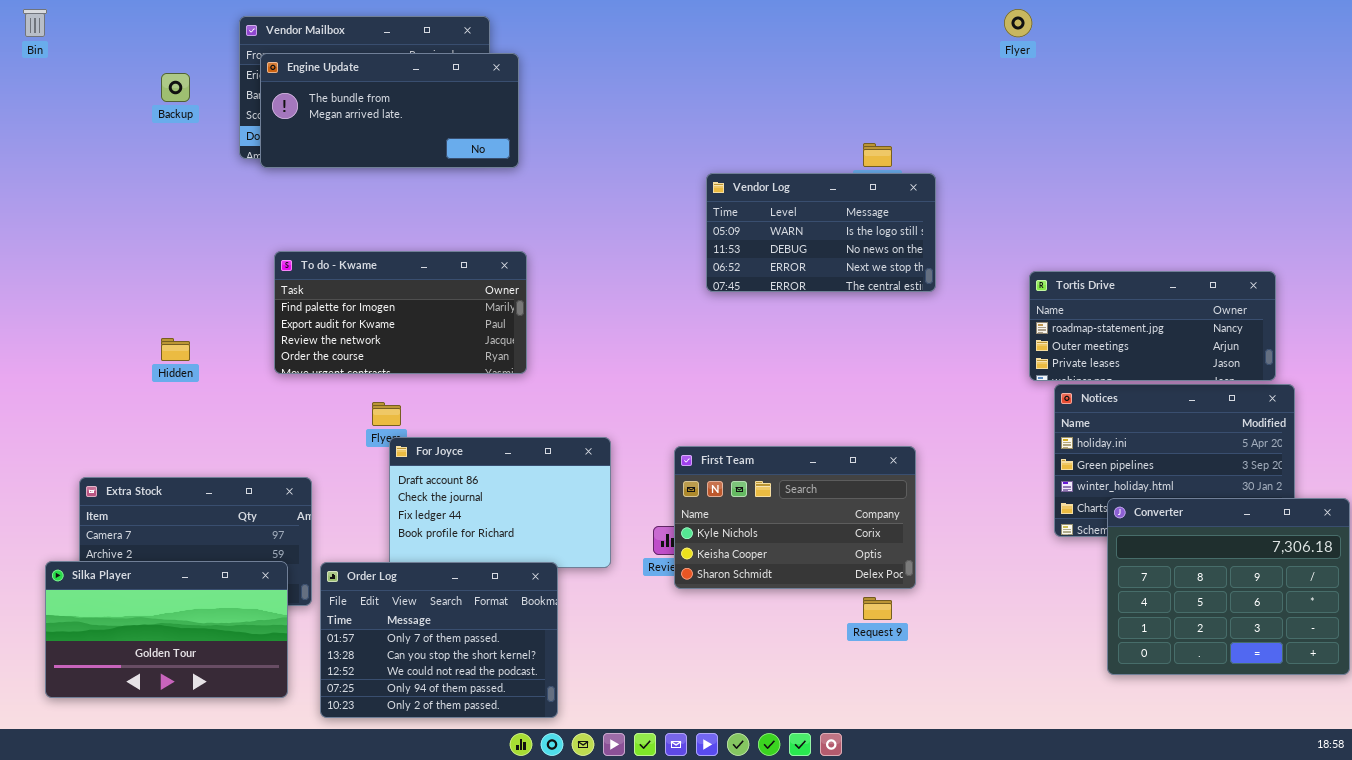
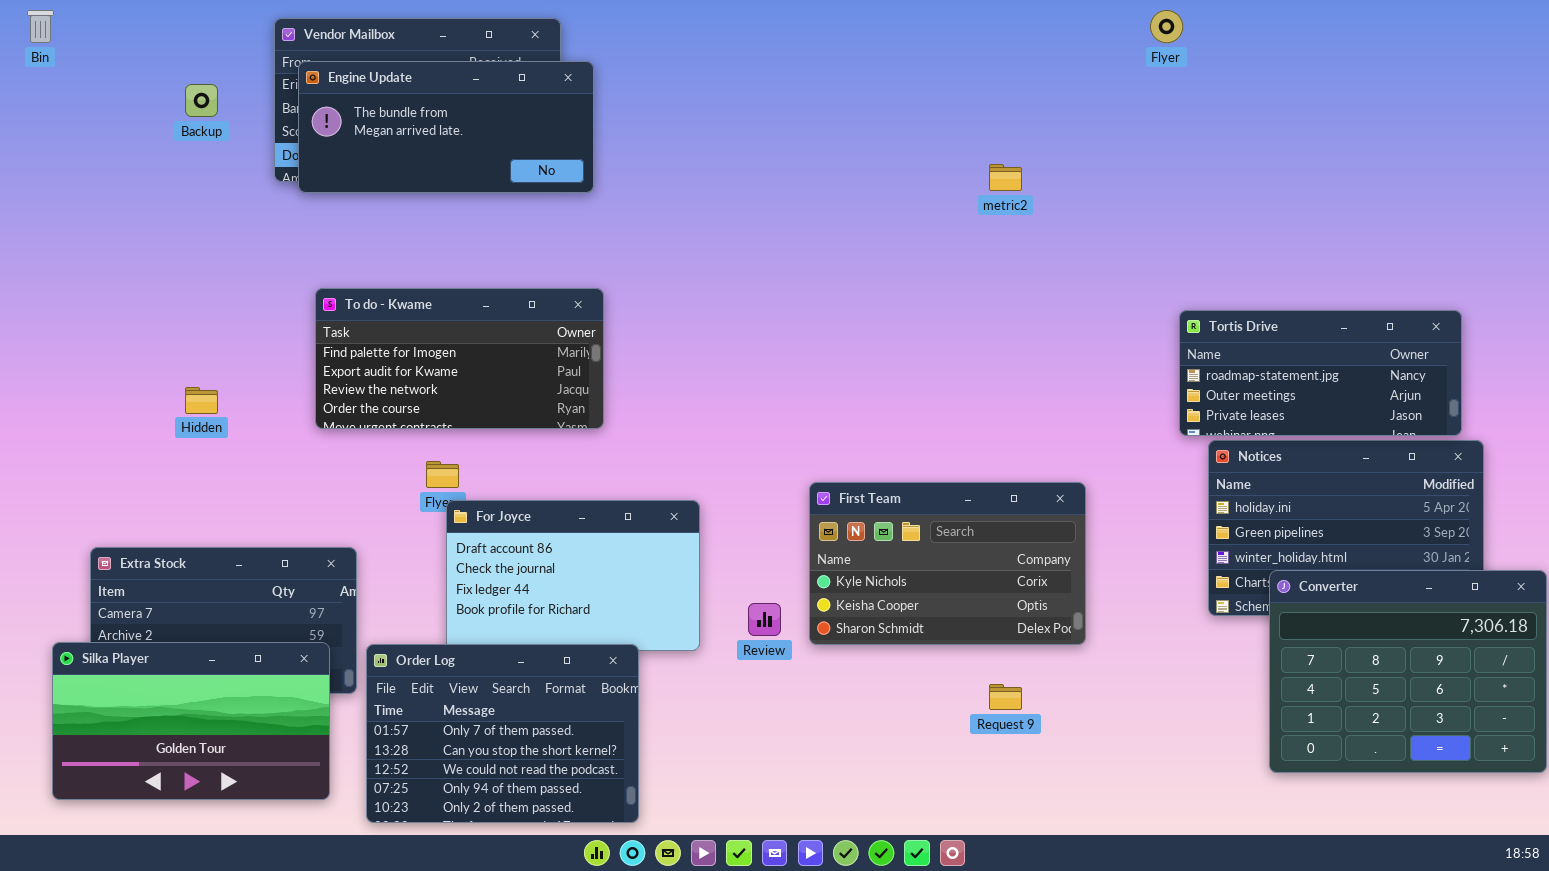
Vendor Log: [706,173,936,292] -> none, closed
First Team: [674,446,916,589] -> [809,482,1086,645], moved

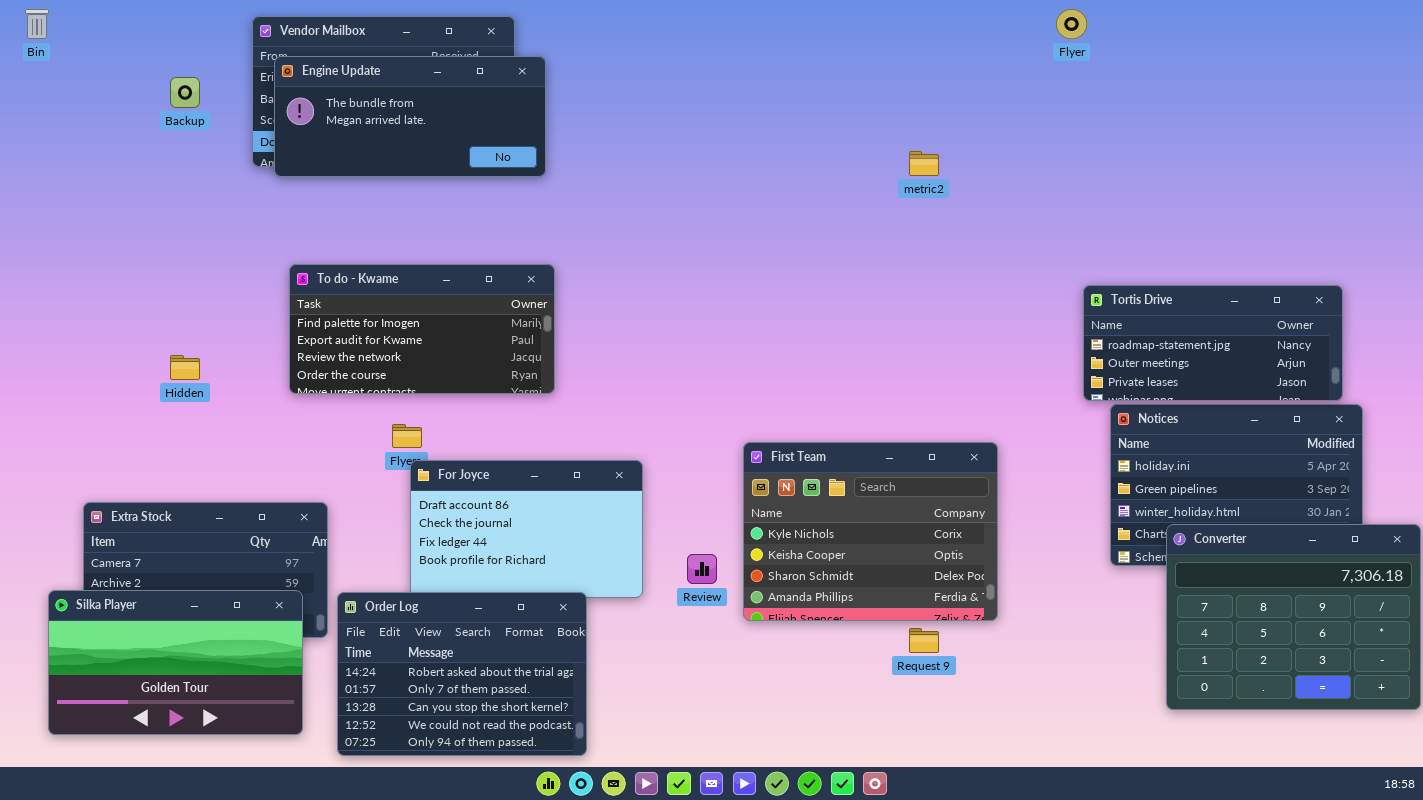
First Team: [809,482,1086,645] -> [743,442,998,621], resized
Order Log: [366,644,639,823] -> [337,592,587,756], scrolled up 1 row

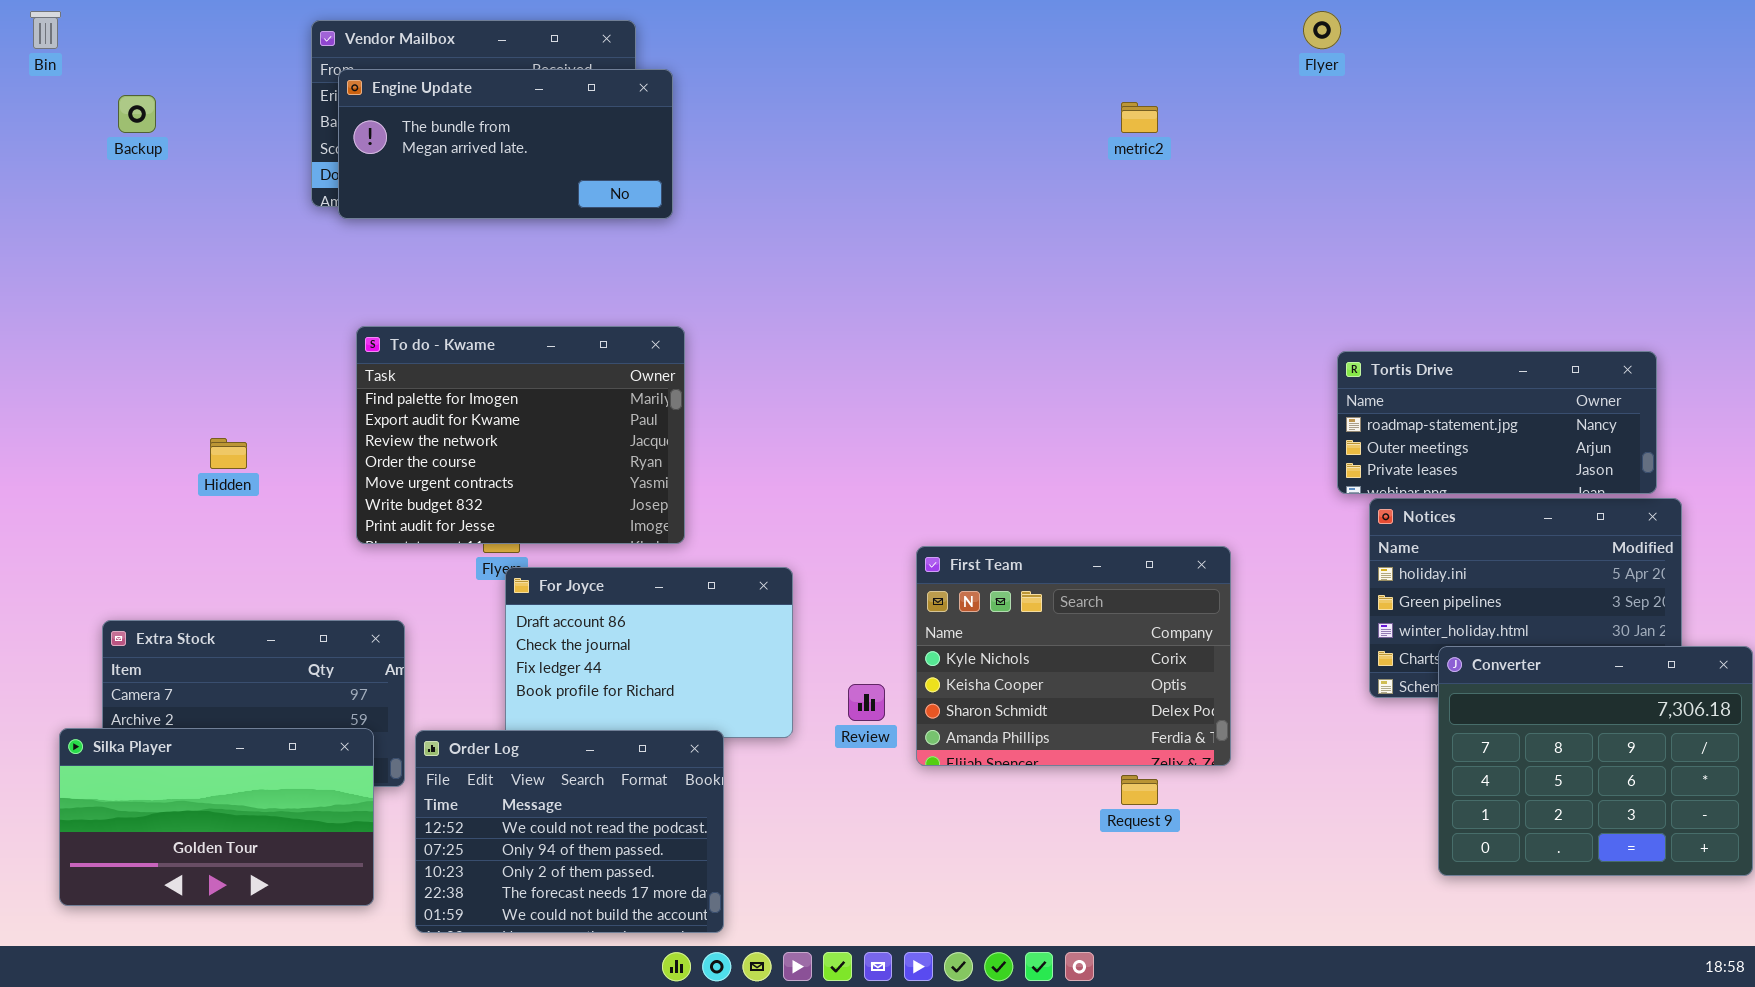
Backup: [170,77,200,108] -> [118,95,156,133], moved
metric2: [909,151,939,176] -> [1121,102,1158,133], moved
To do - Kwame: [289,264,555,394] -> [356,326,685,544], resized
Order Log: [337,592,587,756] -> [415,730,724,933], scrolled down 3 rows

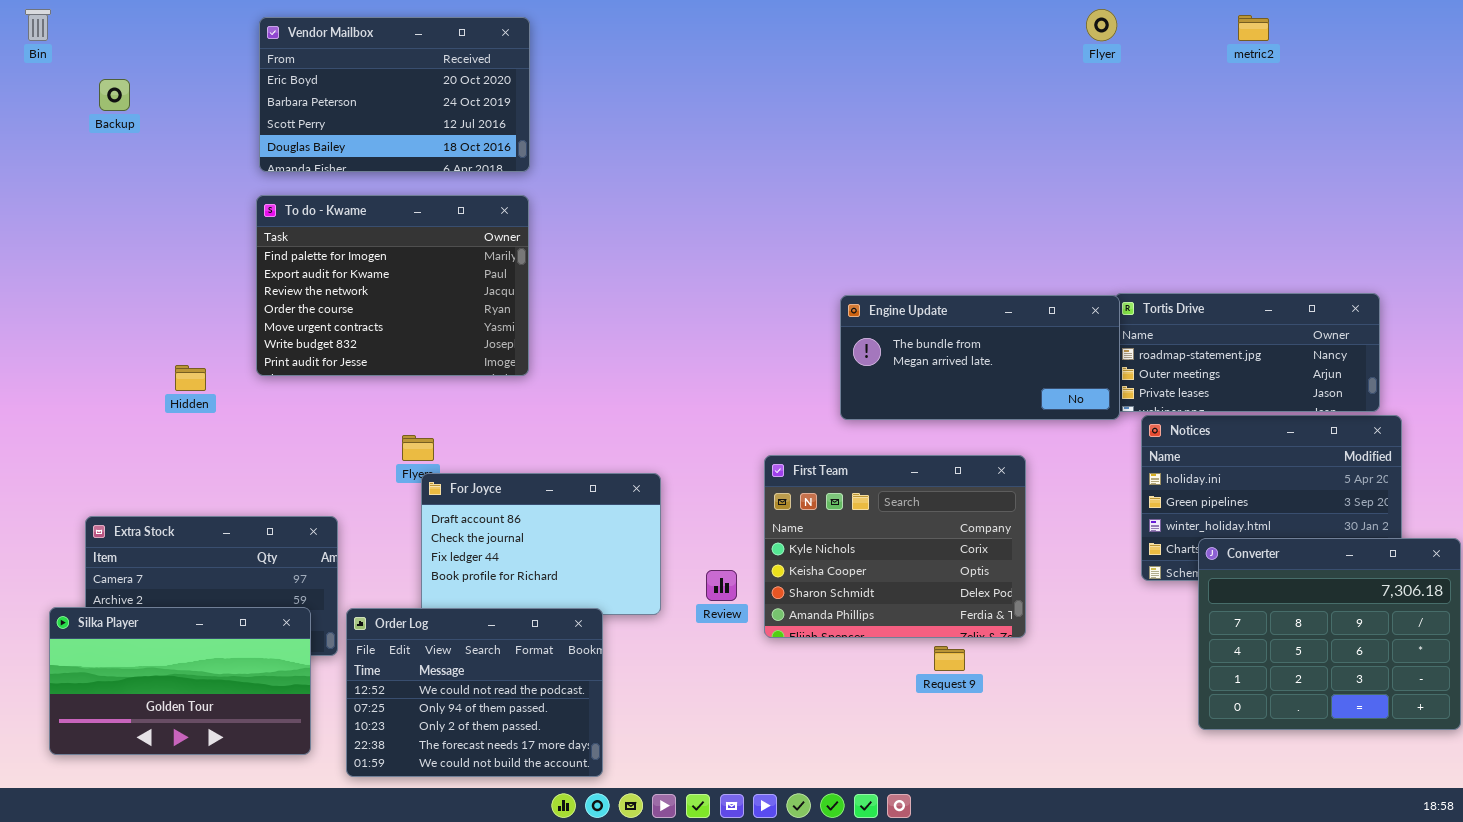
Engine Update: [338,69,673,219] -> [840,295,1120,420], moved
metric2: [1121,102,1158,133] -> [1238,15,1269,41], moved
To do - Kwame: [356,326,685,544] -> [256,195,529,376], moved

